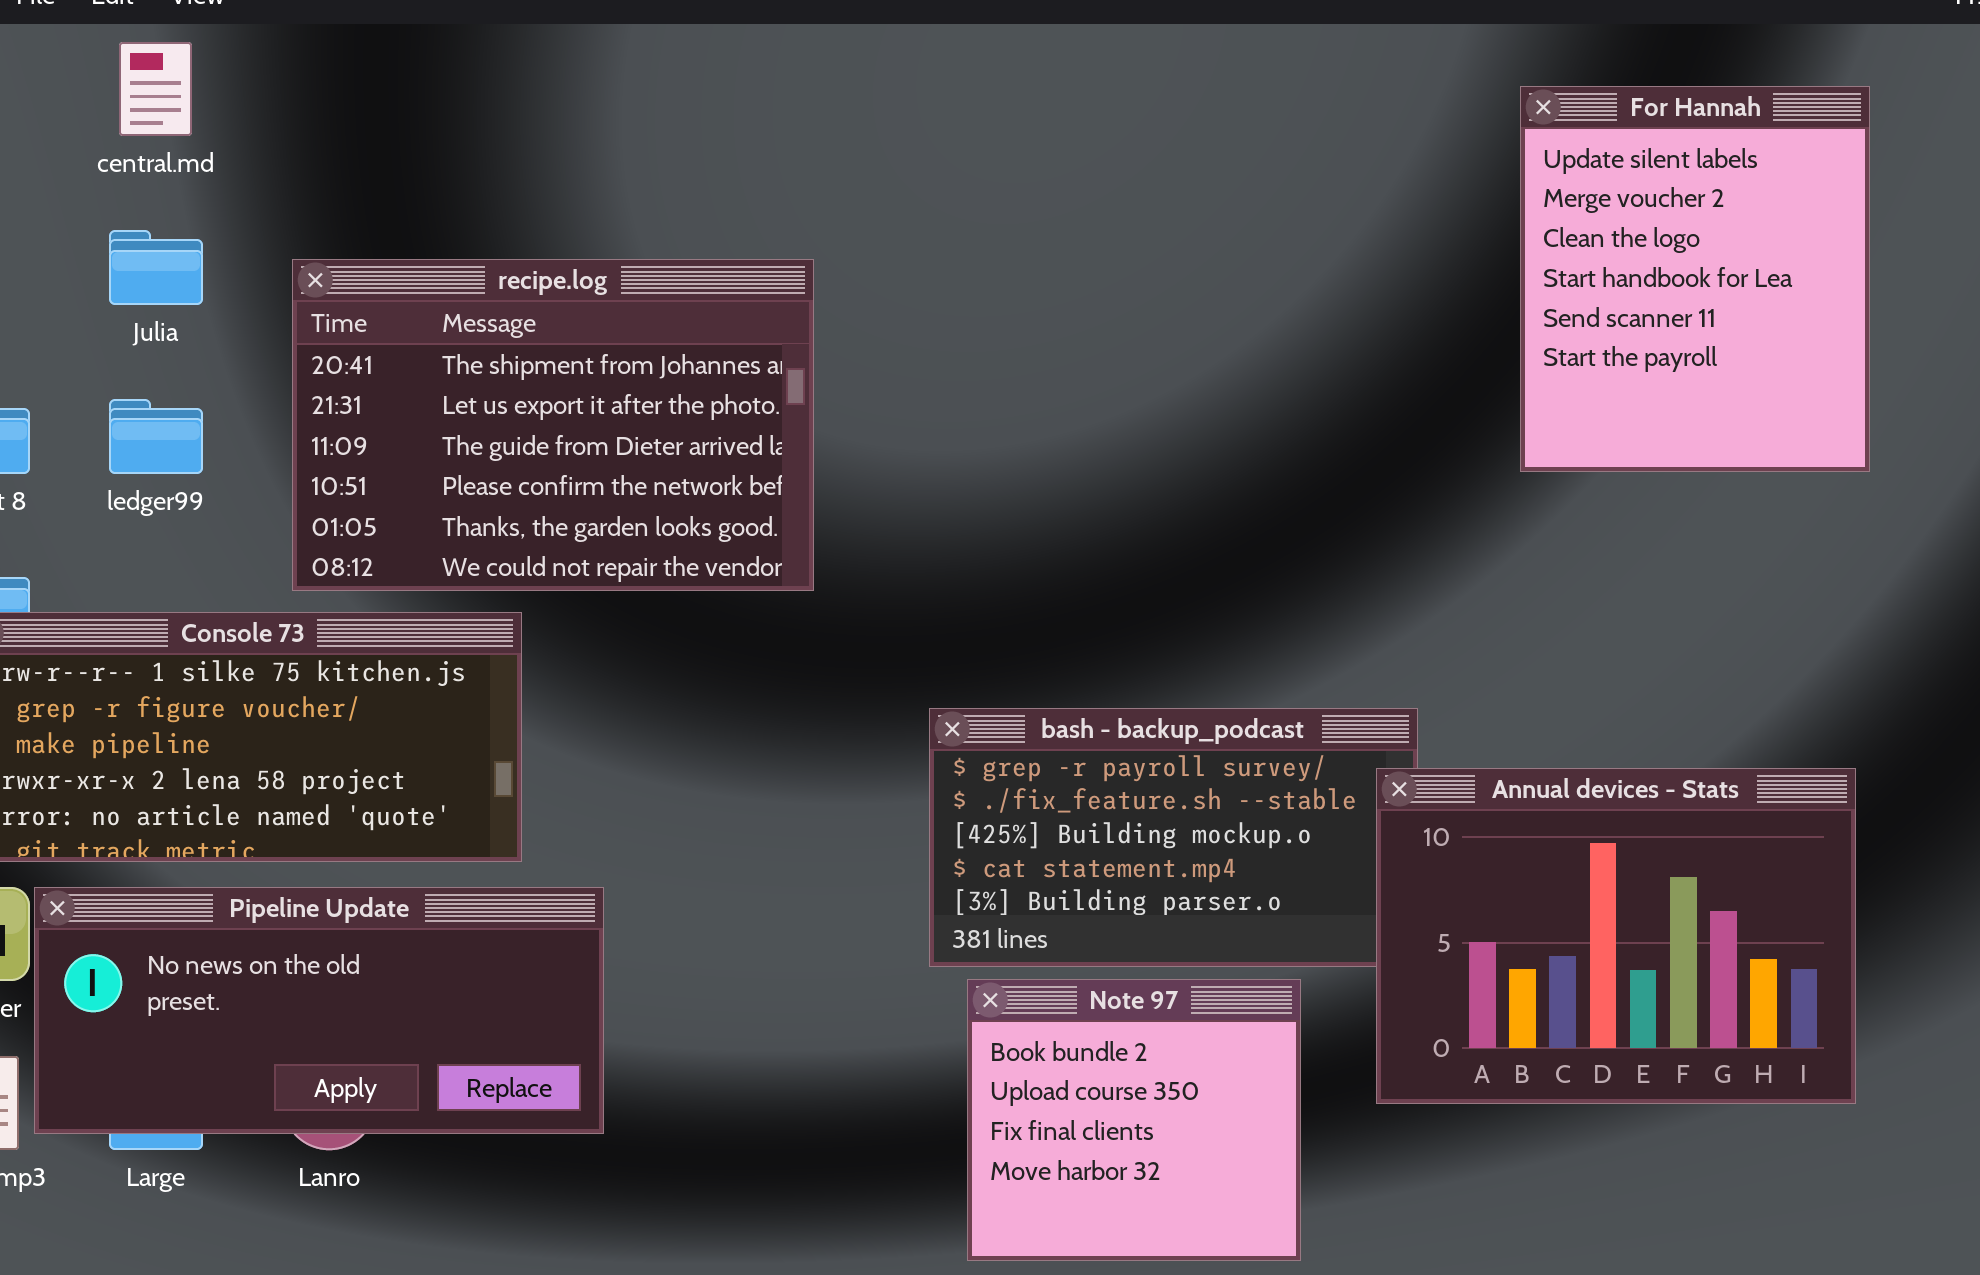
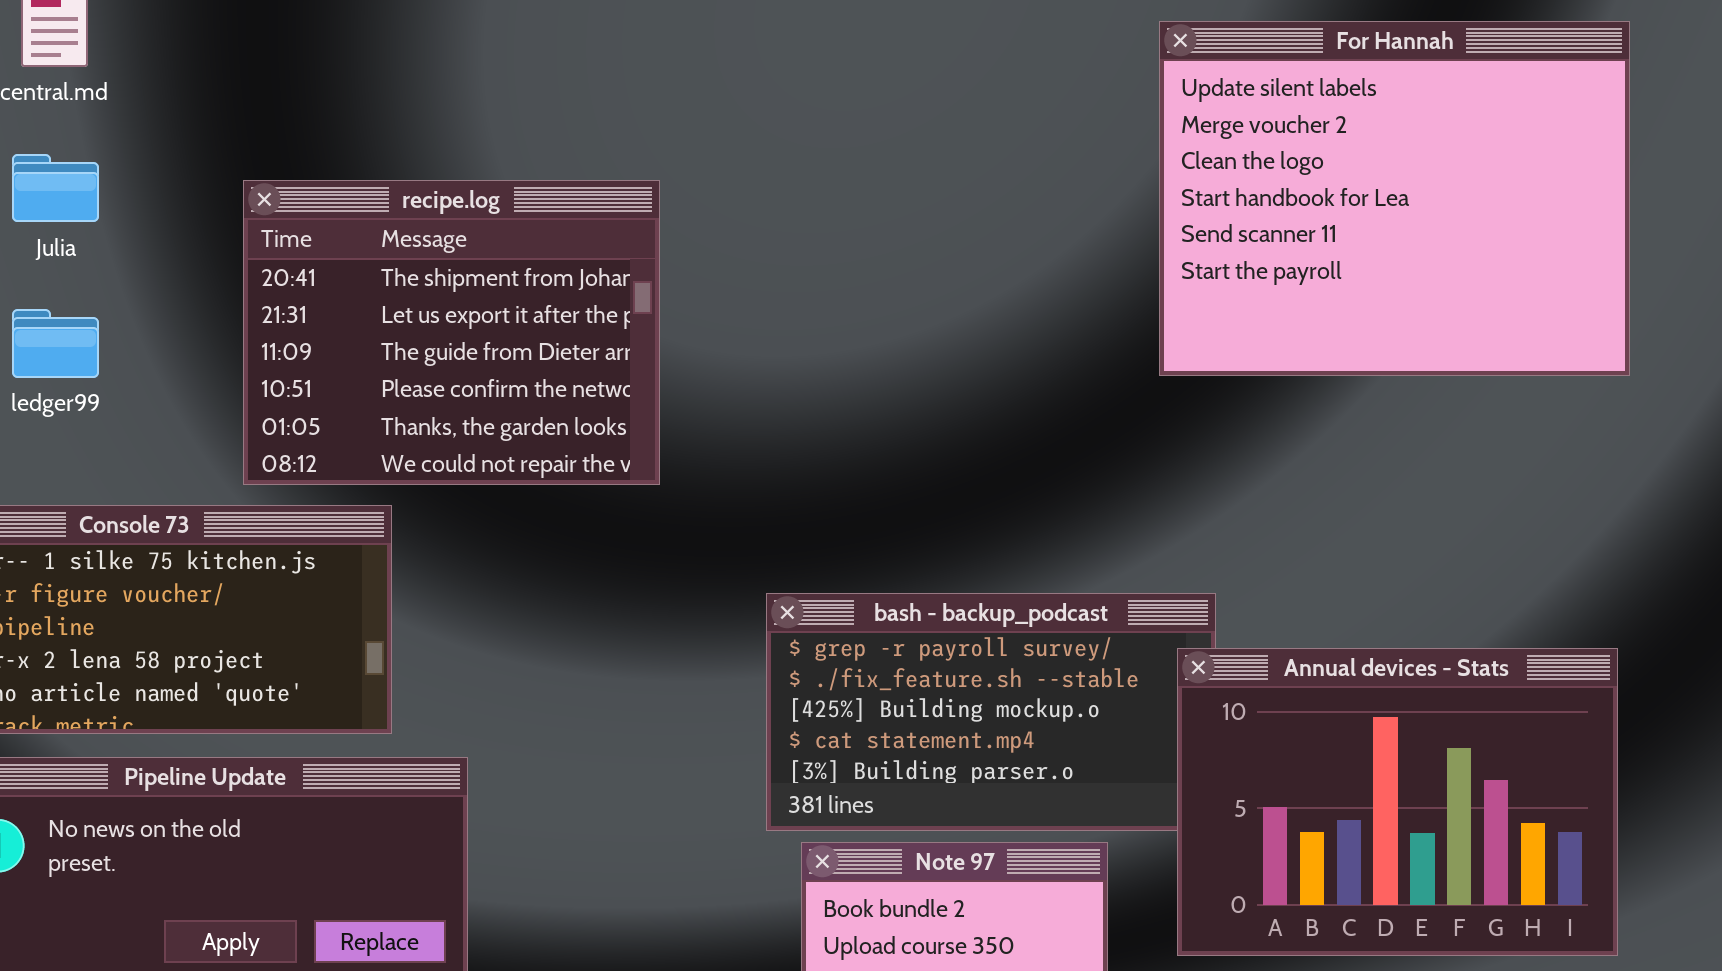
For Hannah: [1520,86,1870,472] -> [1159,21,1630,376], resized
recipe.log: [292,259,814,591] -> [243,180,660,485], resized

